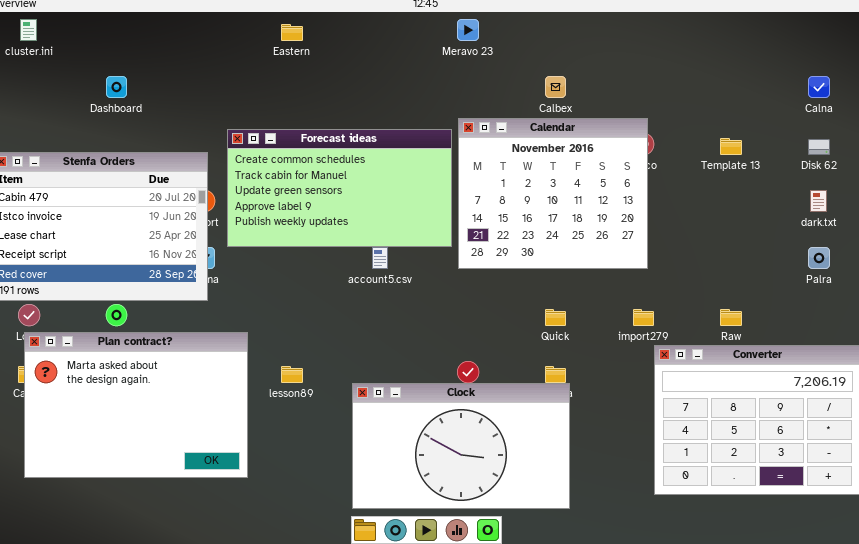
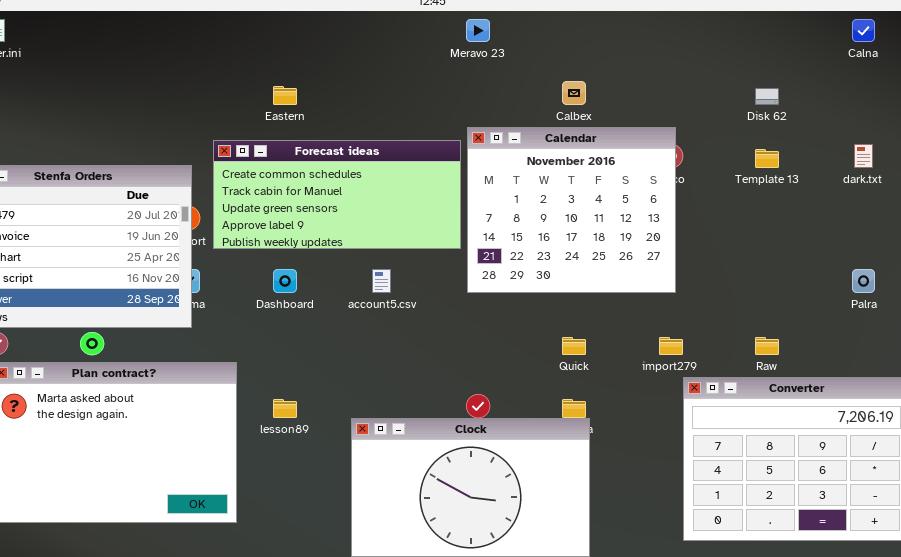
Eastern: [281,24,303,41] -> [273,86,297,105], moved
Dashboard: [106,76,127,98] -> [273,269,297,293], moved
Calna: [808,76,830,98] -> [852,19,875,42], moved
Forecast ideas: [227,129,452,247] -> [213,140,461,249], resized
Disk 62: [808,139,830,155] -> [755,88,779,105], moved
dark.txt: [810,190,827,212] -> [854,144,873,168], moved

